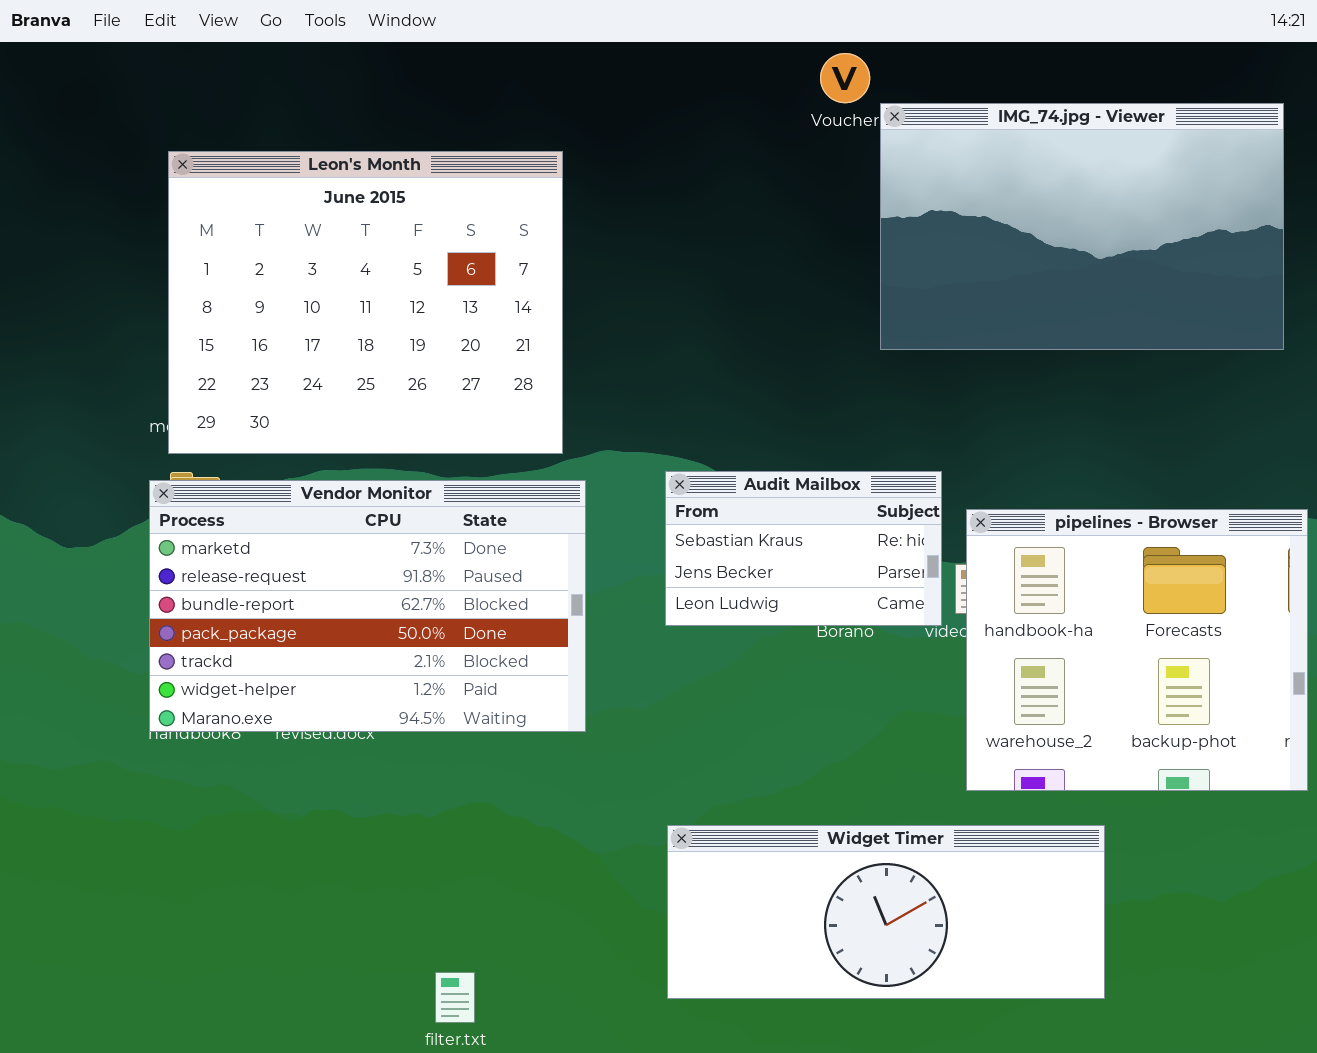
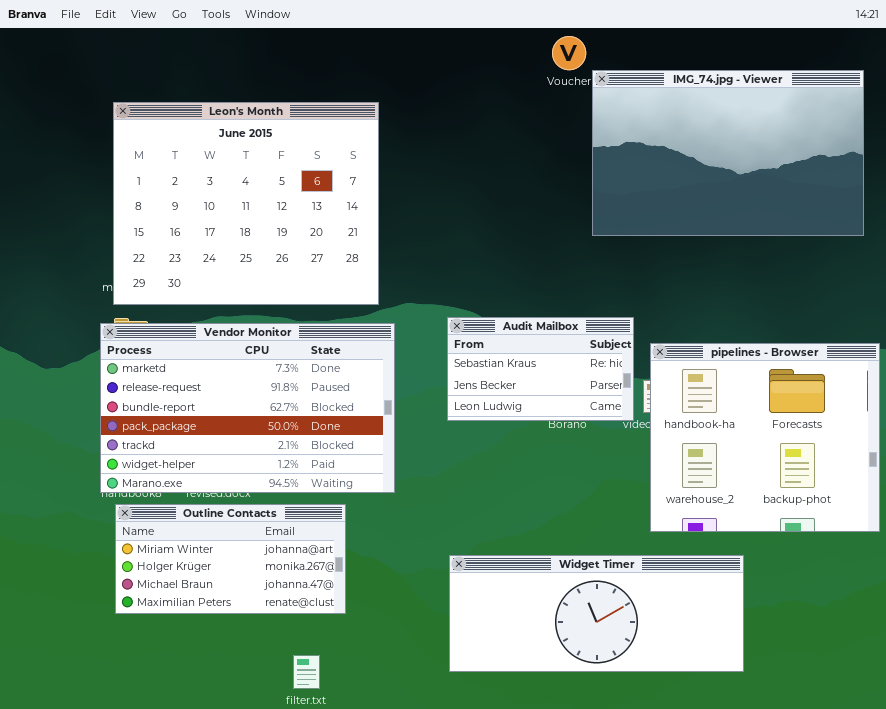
Outline Contacts: none -> [115,504,346,614], opened

